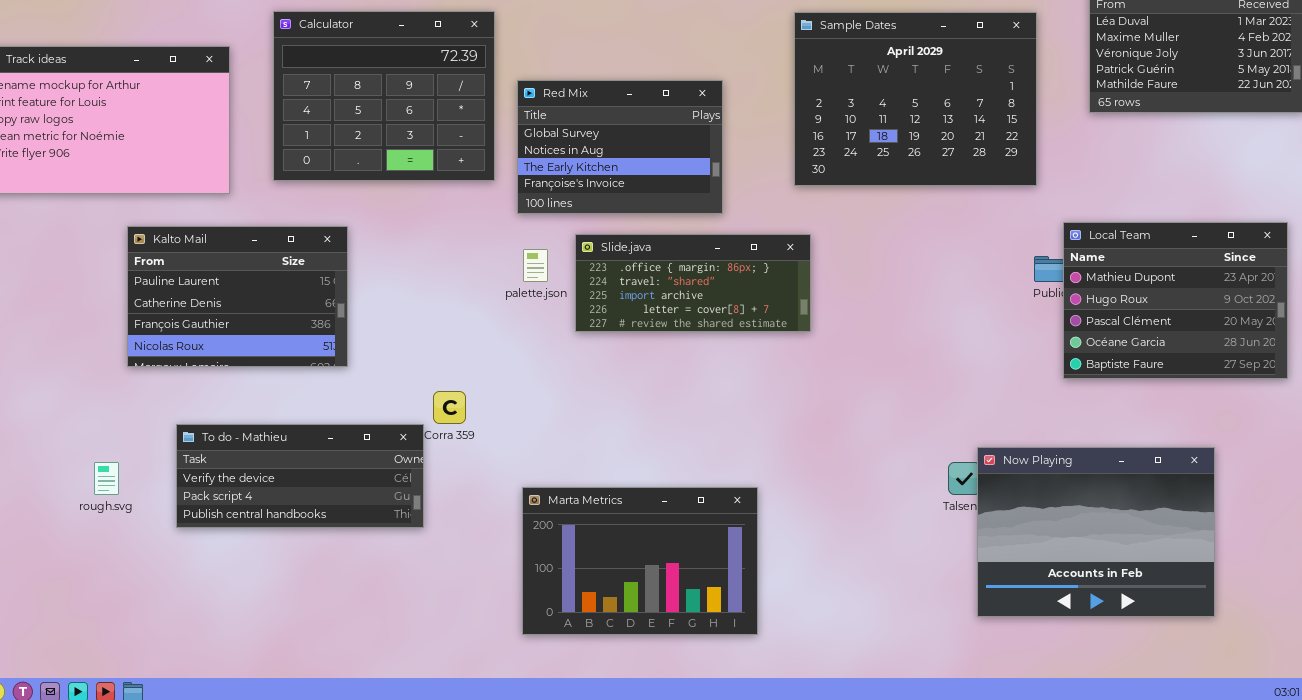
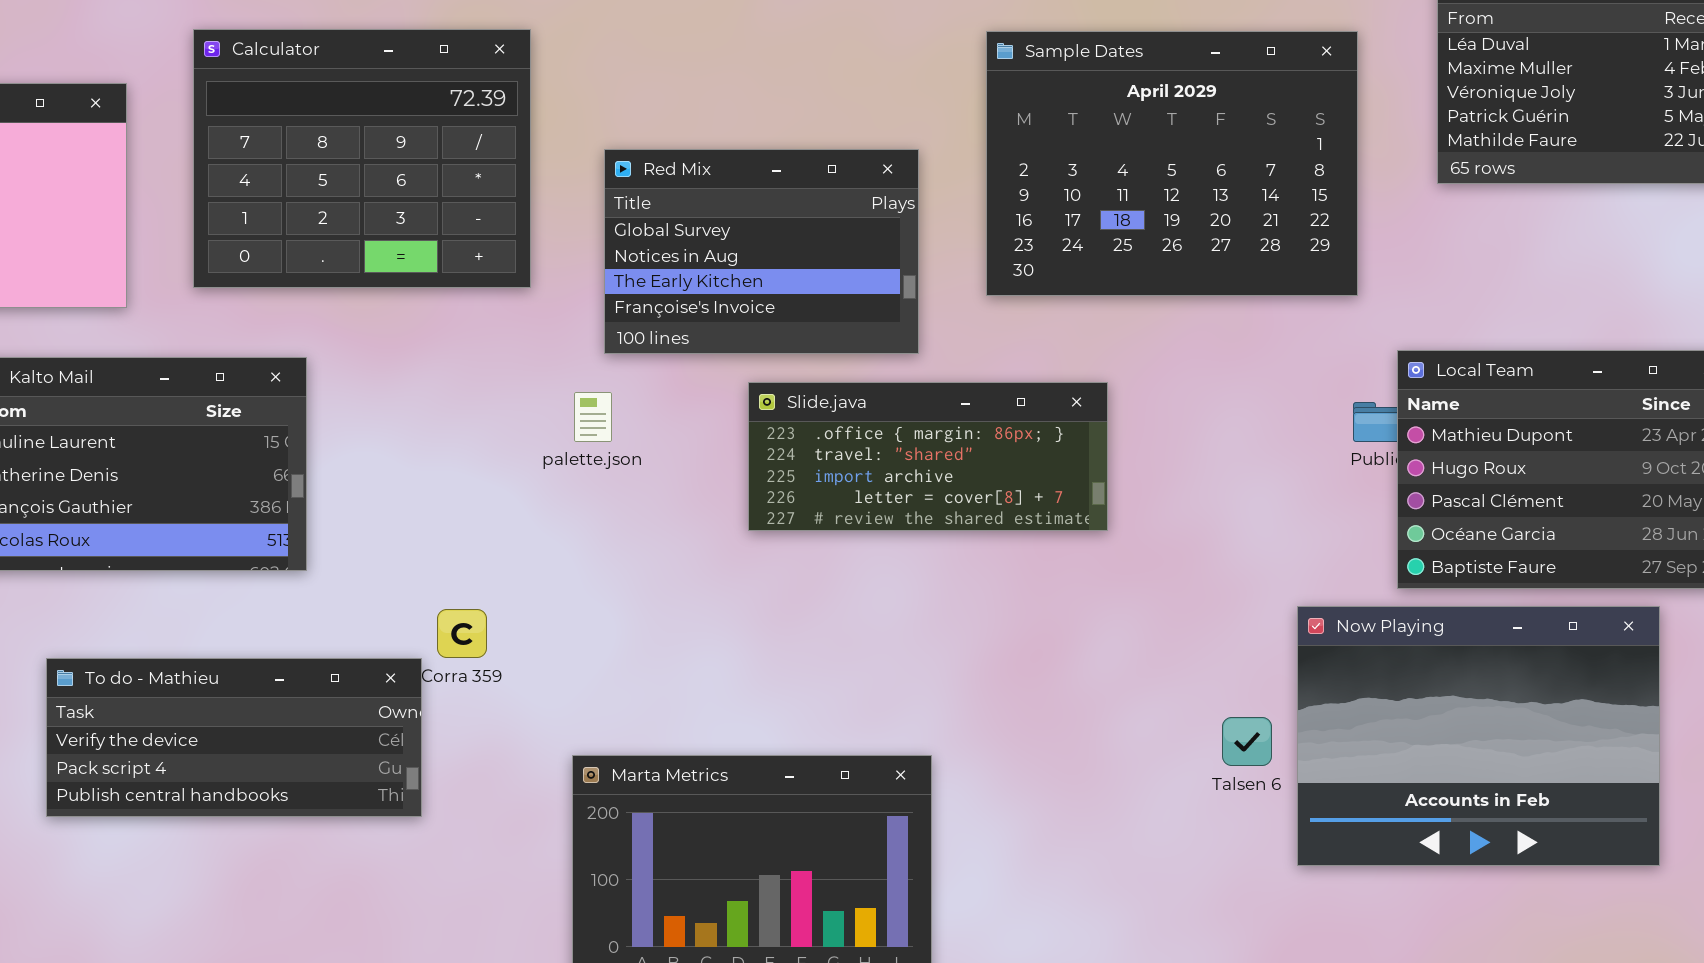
Red Mix: [517,80,723,214] -> [604,149,919,354], moved
Slide.java: [575,234,811,332] -> [748,382,1108,531], moved
Now Playing: [977,447,1215,617] -> [1297,606,1660,866], moved

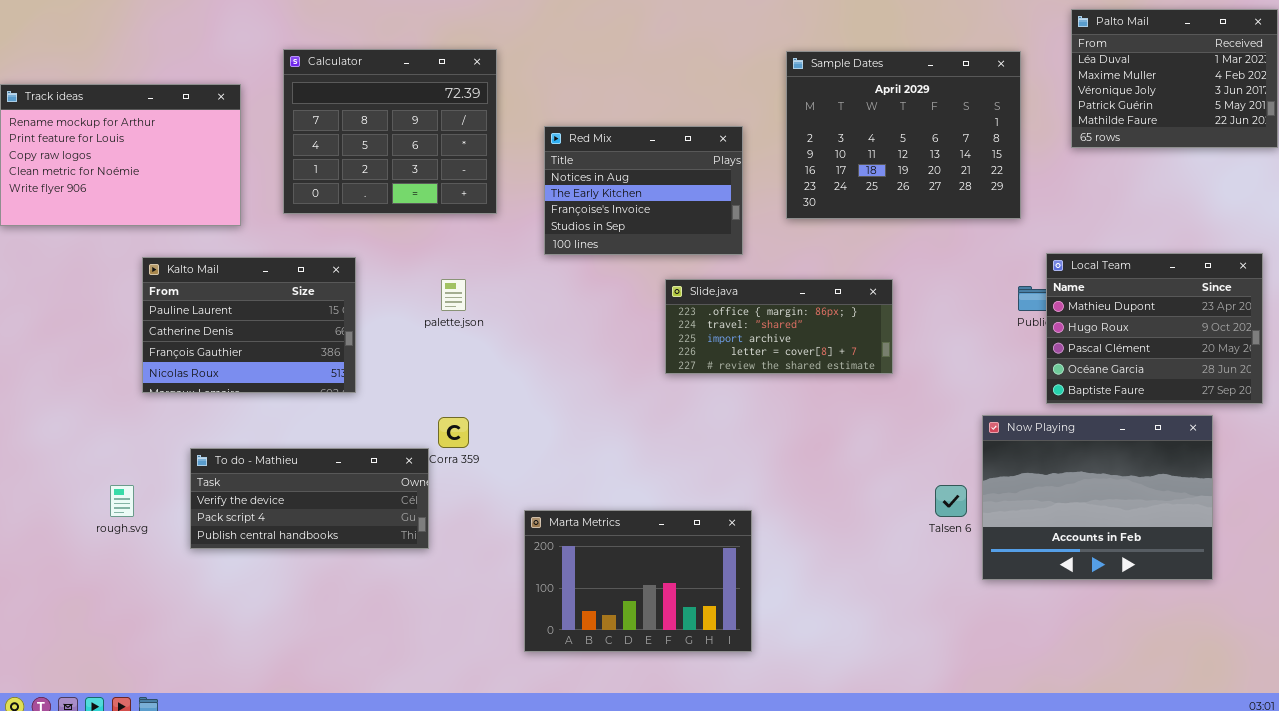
Red Mix: [604,149,919,354] -> [544,126,743,255], scrolled down 1 row
Slide.java: [748,382,1108,531] -> [665,279,893,374], moved
palette.json: [574,392,612,442] -> [441,279,466,311], moved

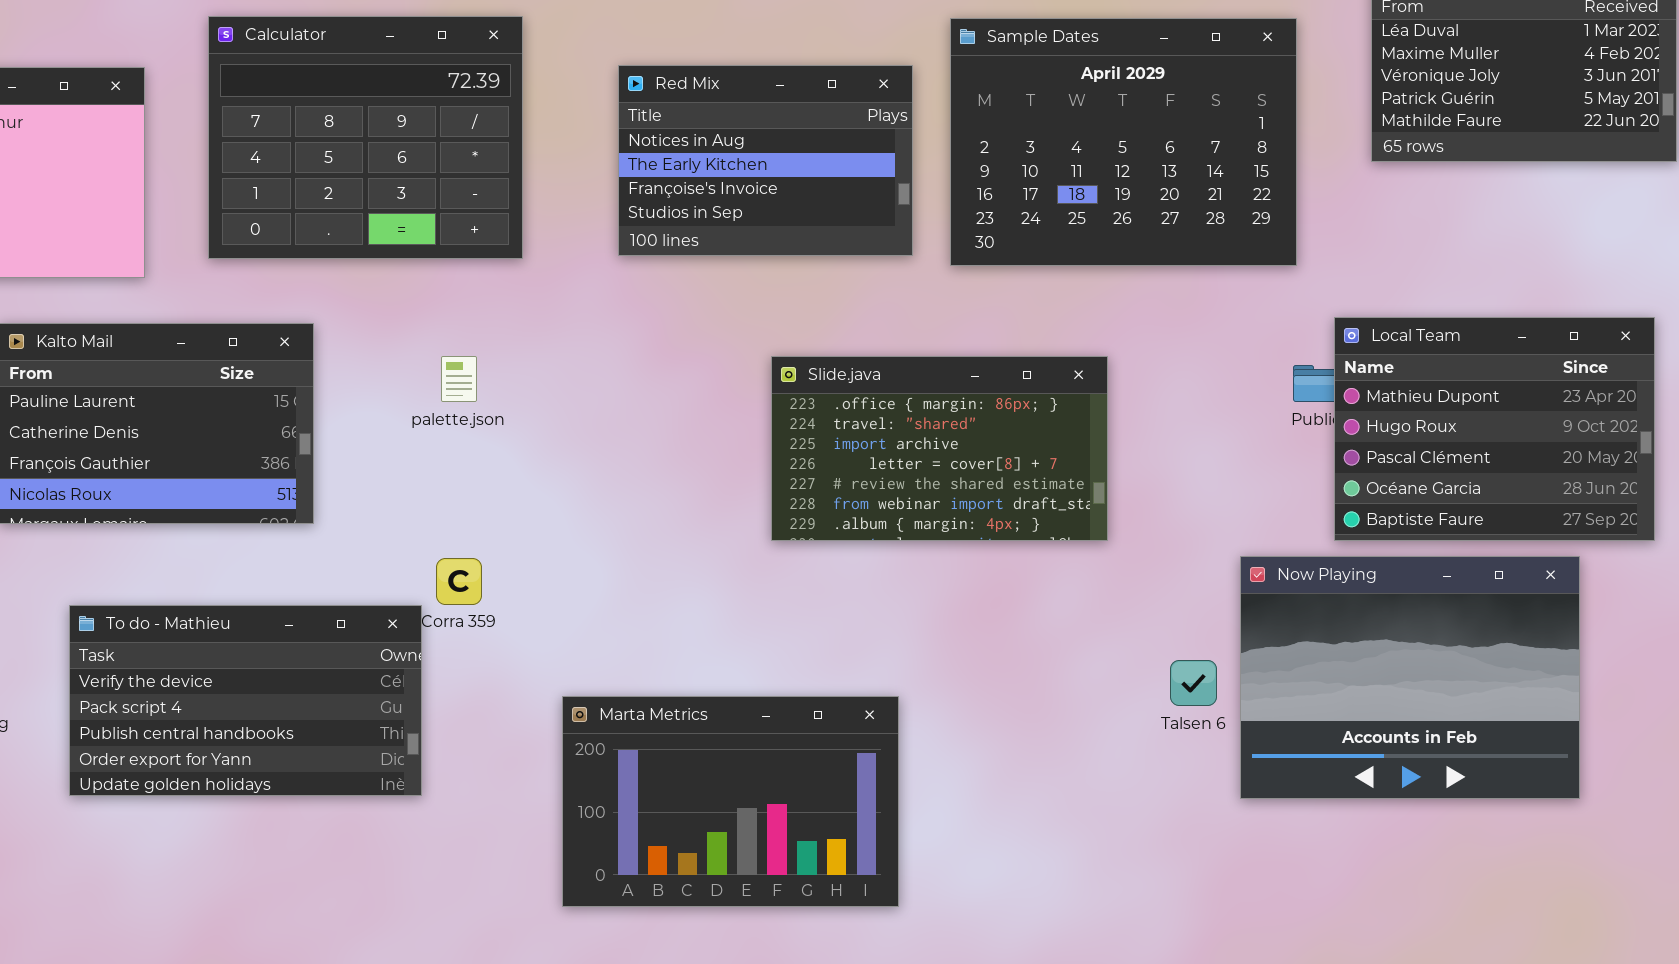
Red Mix: [544,126,743,255] -> [618,65,913,256], moved
Slide.java: [665,279,893,374] -> [771,356,1108,541], resized
To do - Mathieu: [190,448,429,549] -> [69,605,422,796], resized

